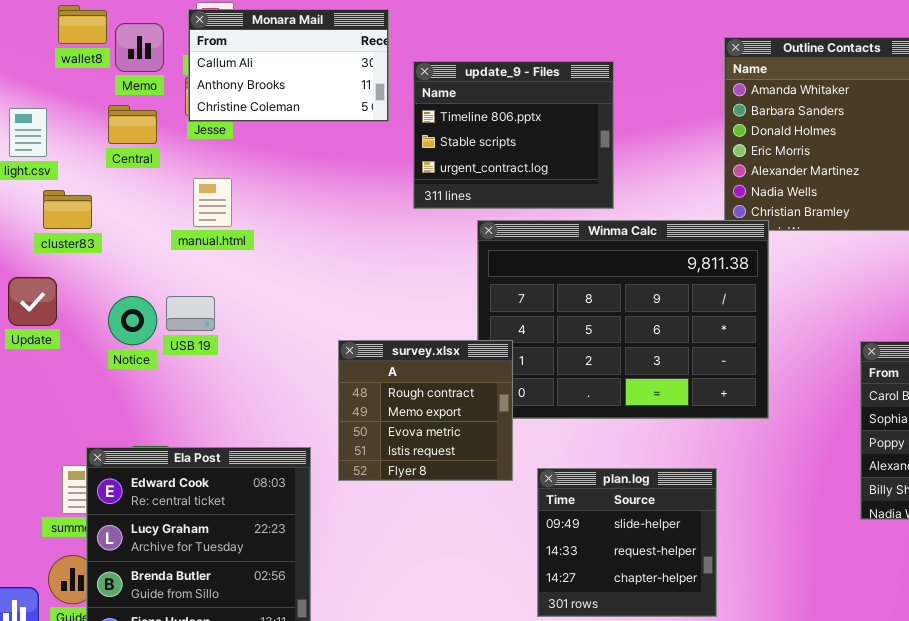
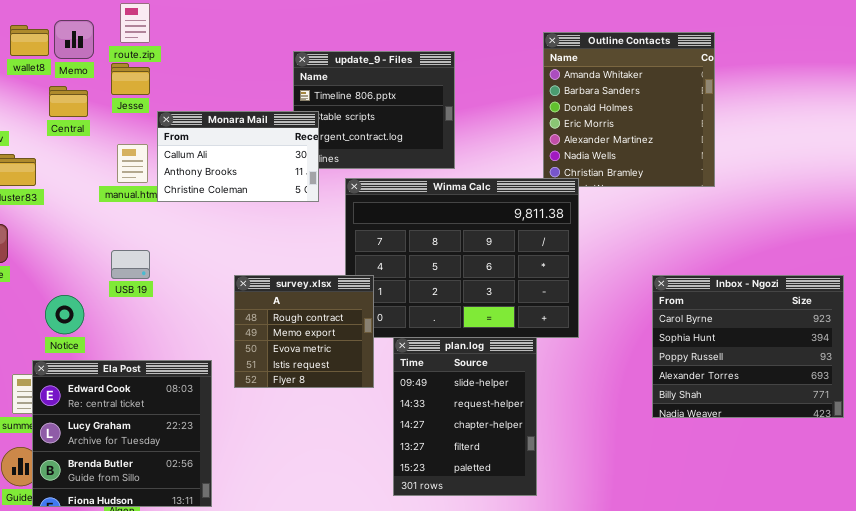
wallet8: [58,5,107,44] -> [10,25,49,56], moved
Monara Mail: [188,9,389,122] -> [157,111,319,202], moved
Notice: [108,296,157,345] -> [45,295,84,334], moved
USB 19: [166,296,215,331] -> [111,250,150,279], moved
plan.log: [537,468,717,617] -> [393,337,537,496], resized

